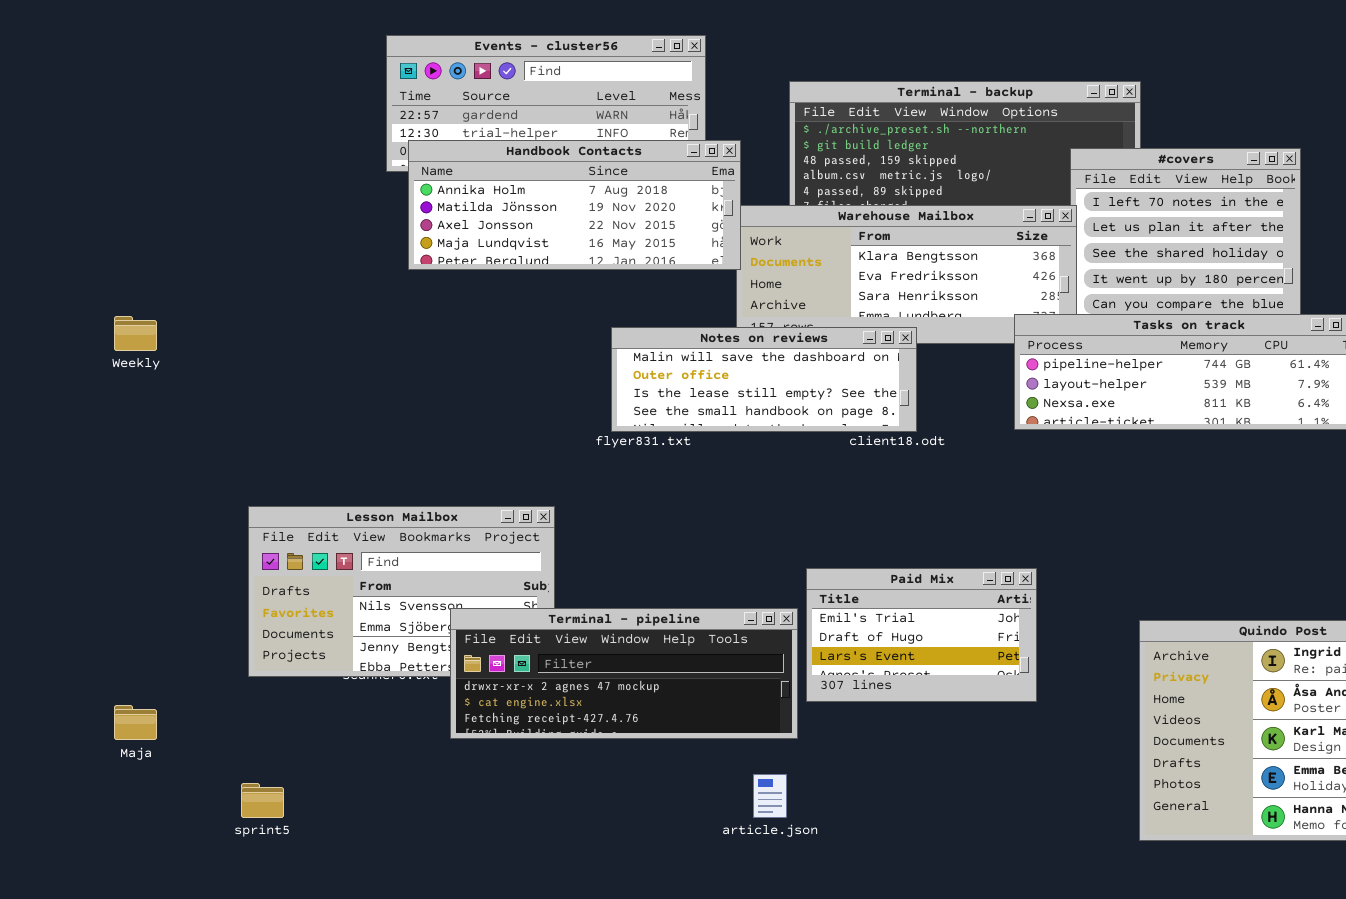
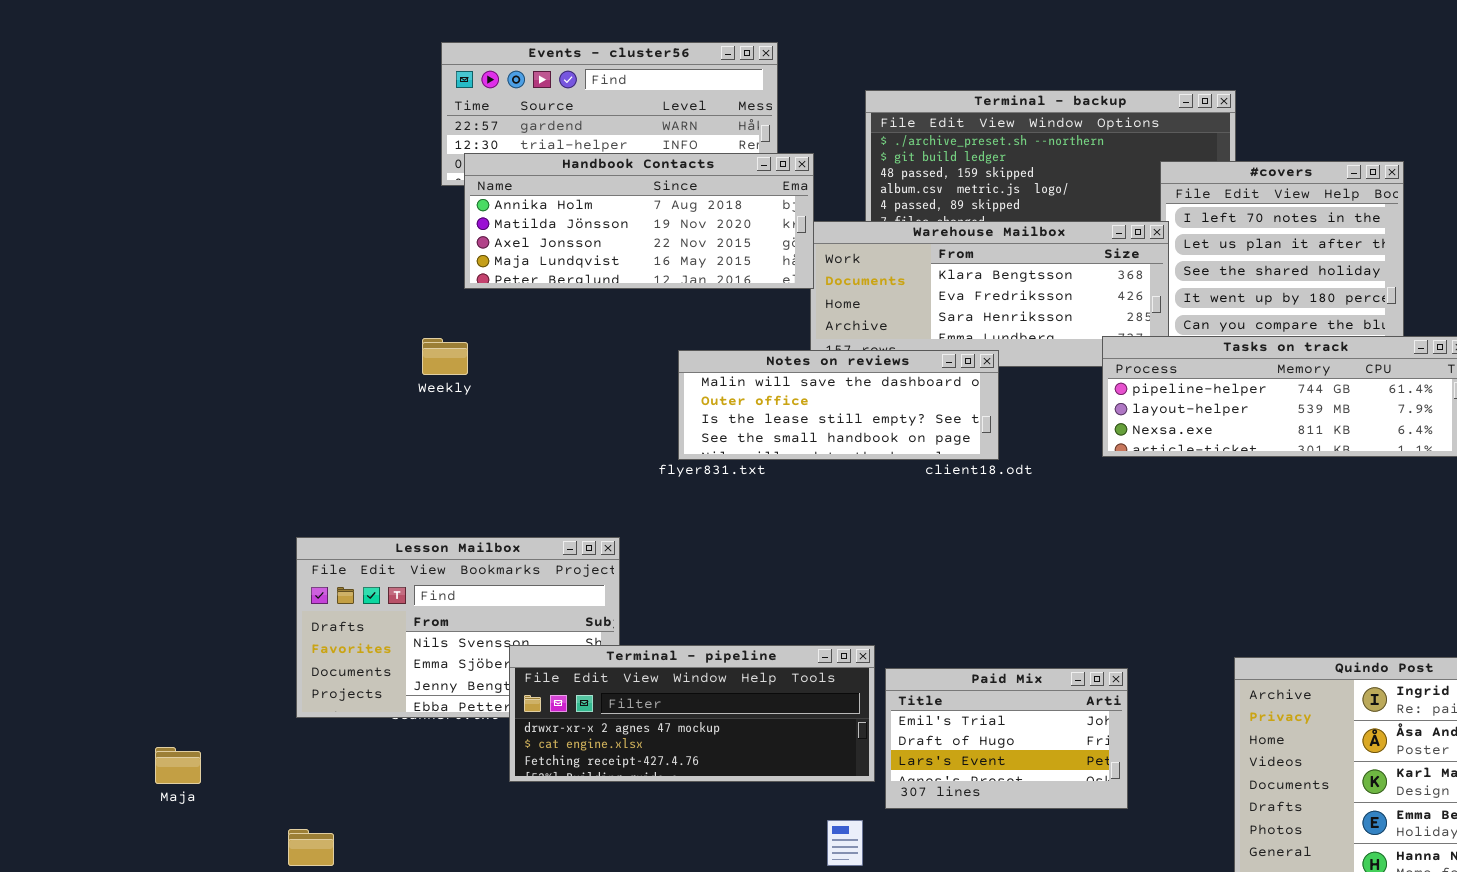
Weekly: [114,316,157,351] -> [422,338,468,375], moved
Paid Mix: [806,568,1037,702] -> [885,668,1128,809], moved

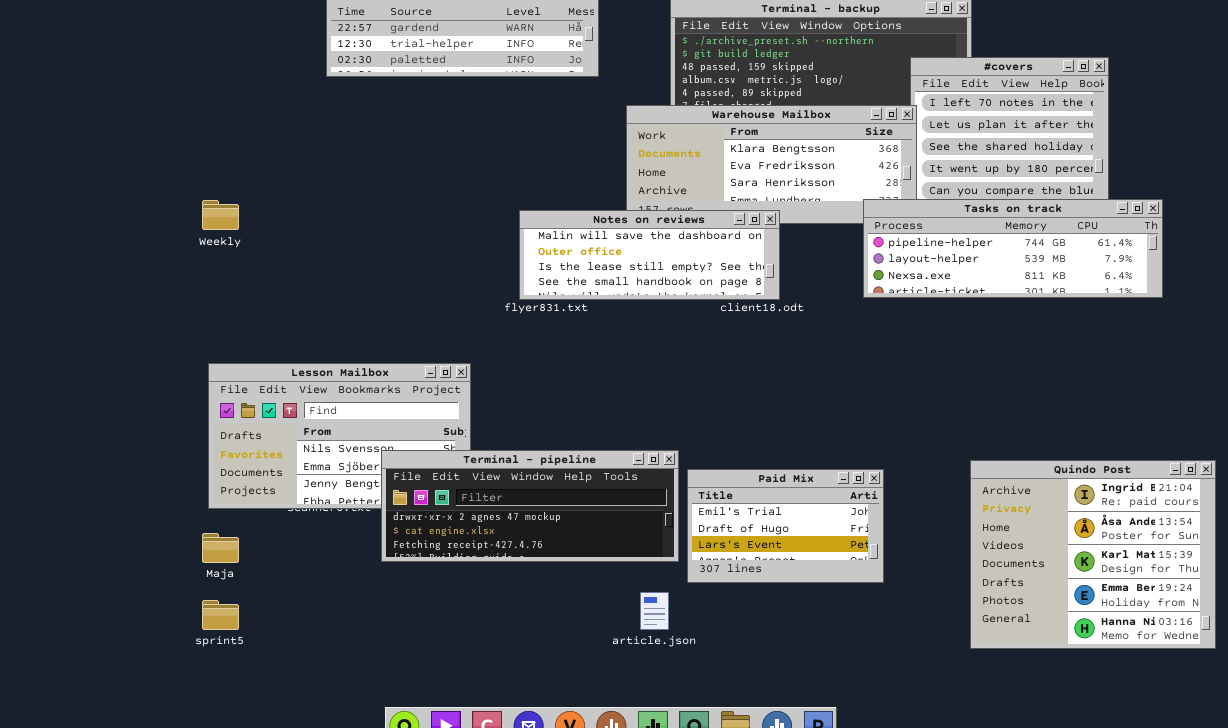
Handbook Contacts: [464,153,814,289] -> none, closed
Weekly: [422,338,468,375] -> [202,200,239,230], moved
Maja: [155,747,201,784] -> [202,533,239,563], moved

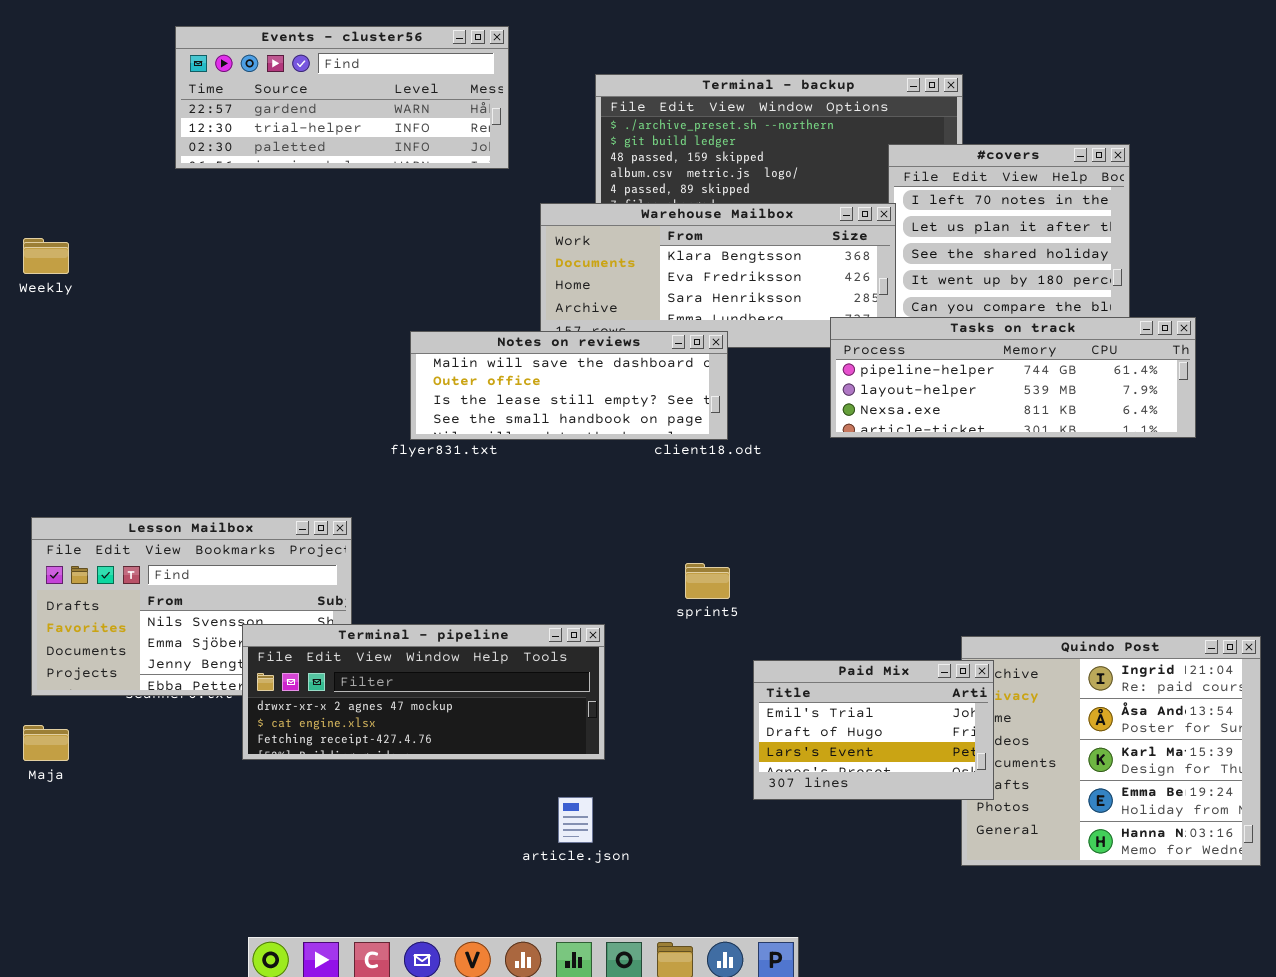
Weekly: [202,200,239,230] -> [23,238,69,274], moved
Paid Mix: [687,469,884,583] -> [753,660,994,800], moved
sprint5: [202,600,239,630] -> [685,563,730,599], moved

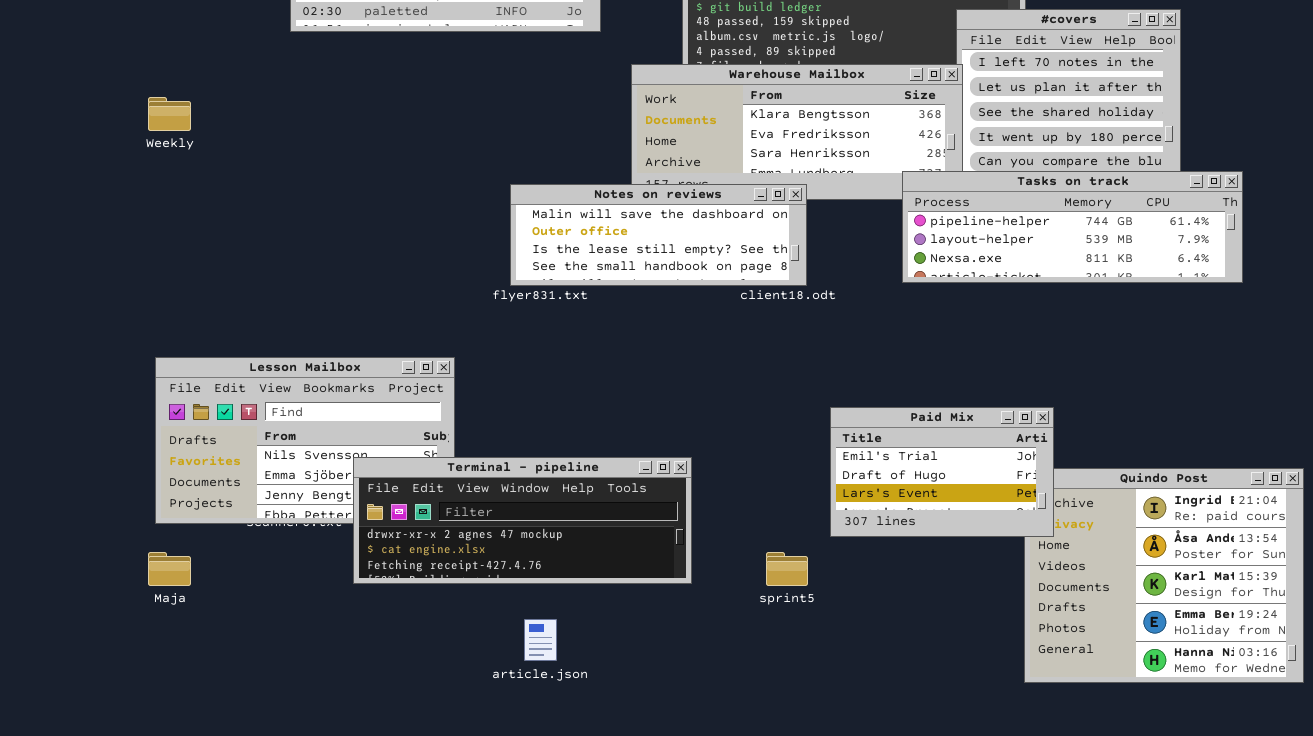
sprint5: [685,563,730,599] -> [766,552,808,586], moved
Paid Mix: [753,660,994,800] -> [830,407,1054,537], moved
article.json: [558,797,593,843] -> [524,619,557,661], moved

